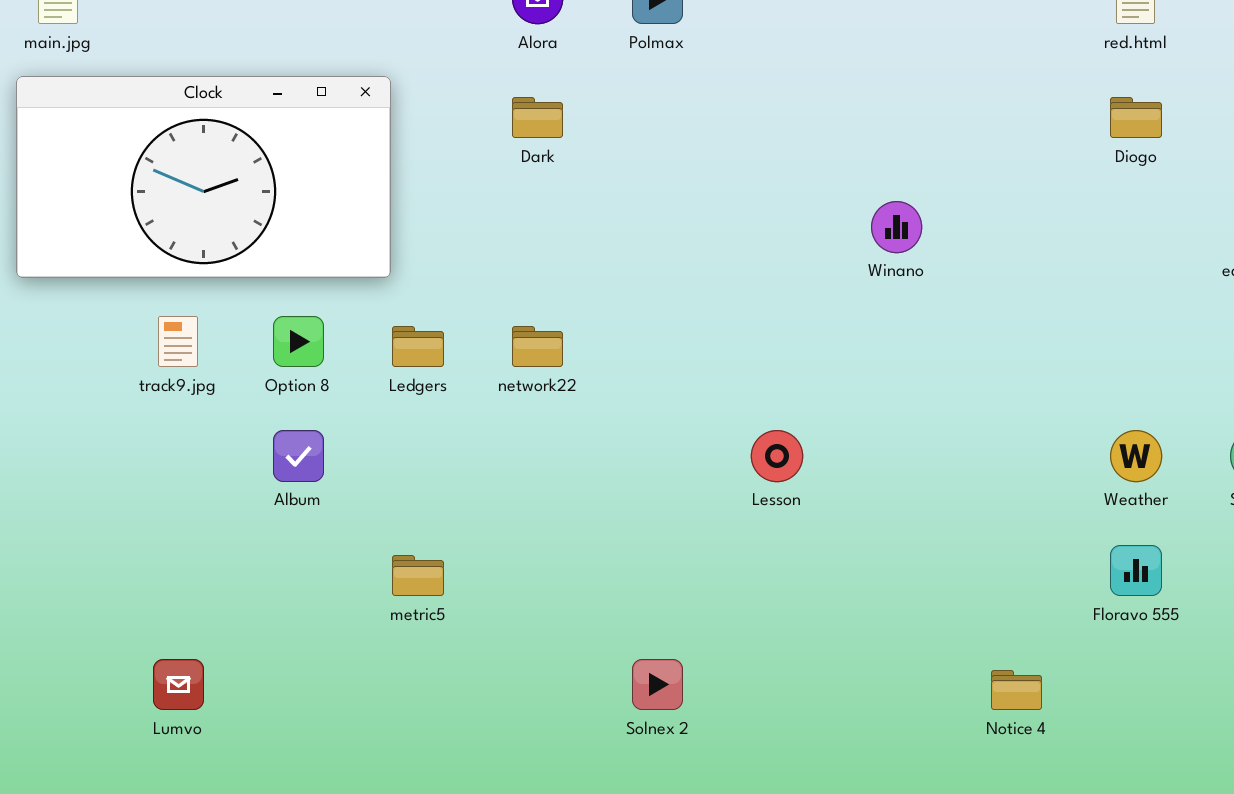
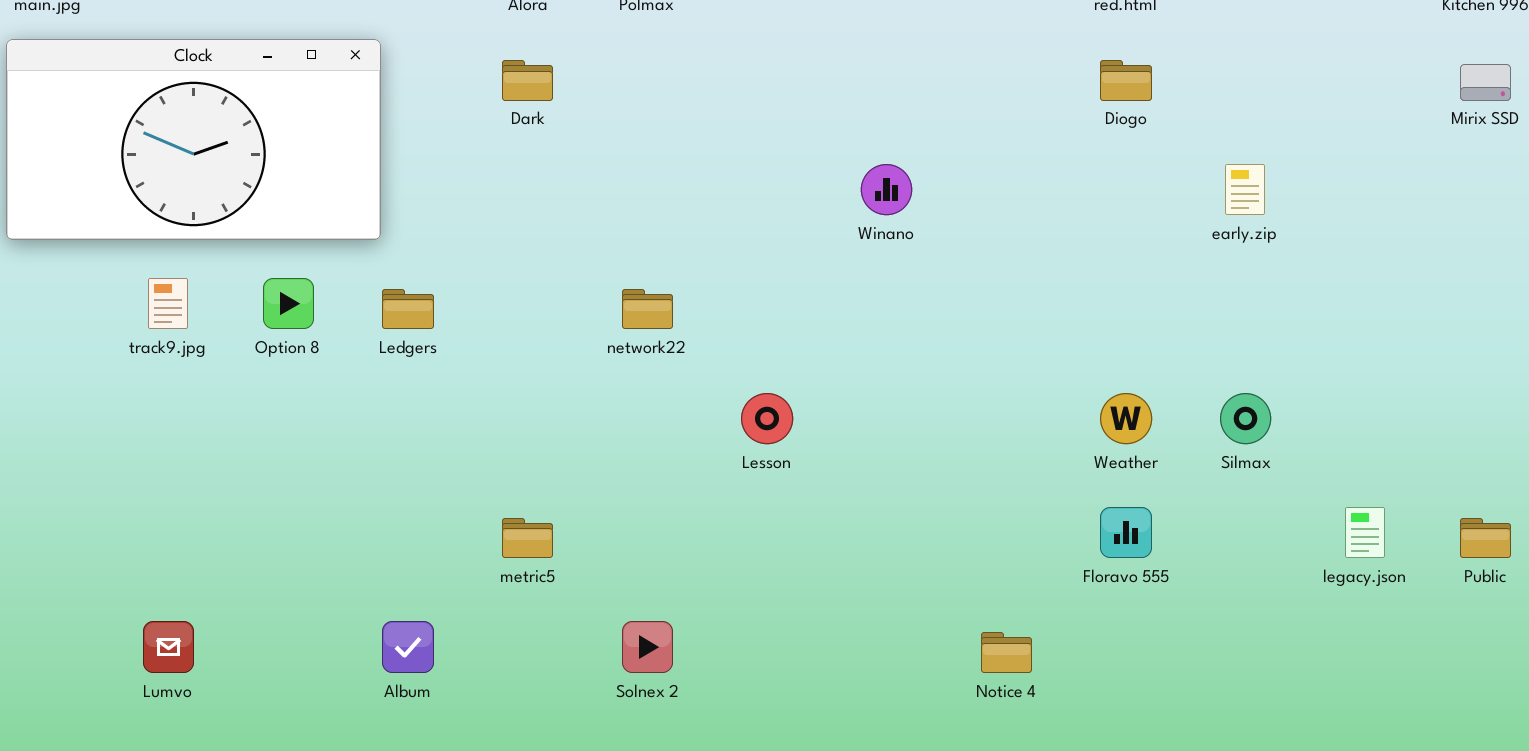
network22: [512,326,563,367] -> [622,289,673,329], moved
Album: [273,430,324,482] -> [382,621,434,673], moved
metric5: [392,555,444,596] -> [502,518,553,558], moved

